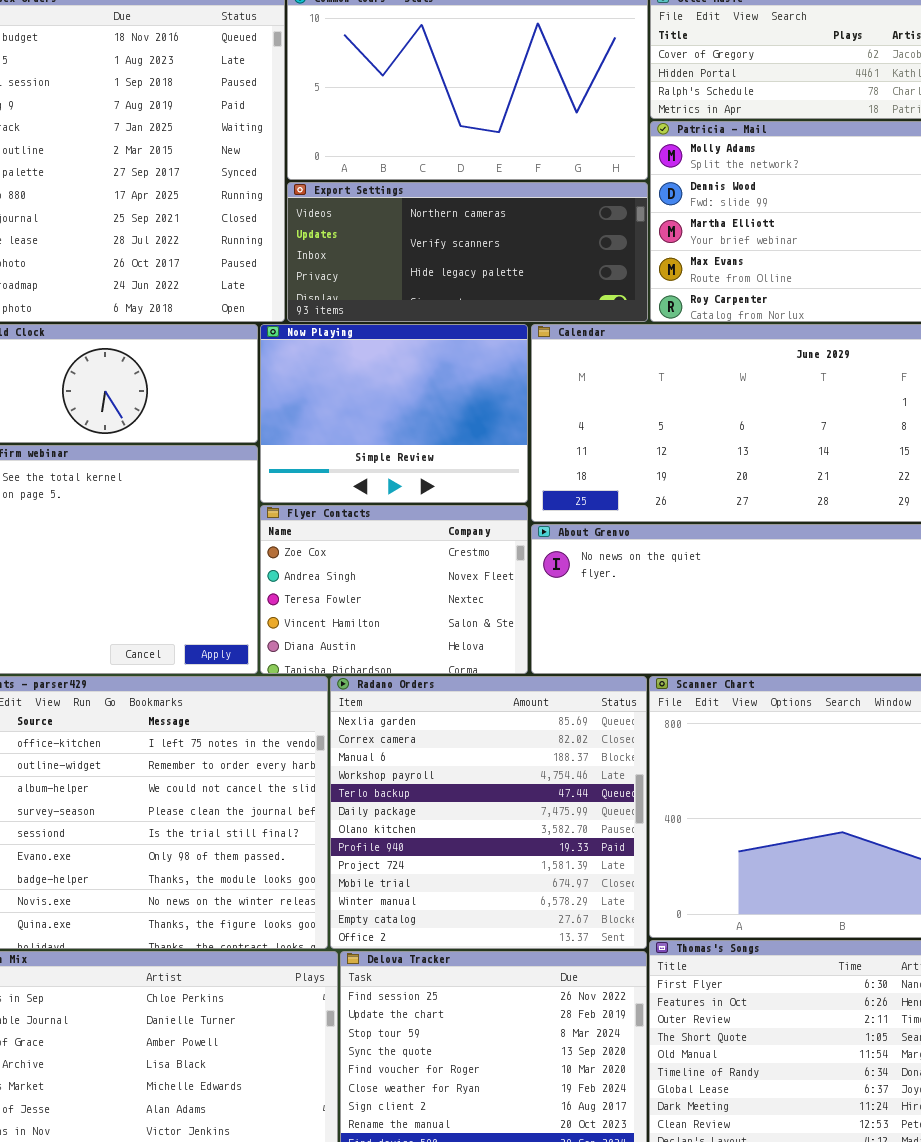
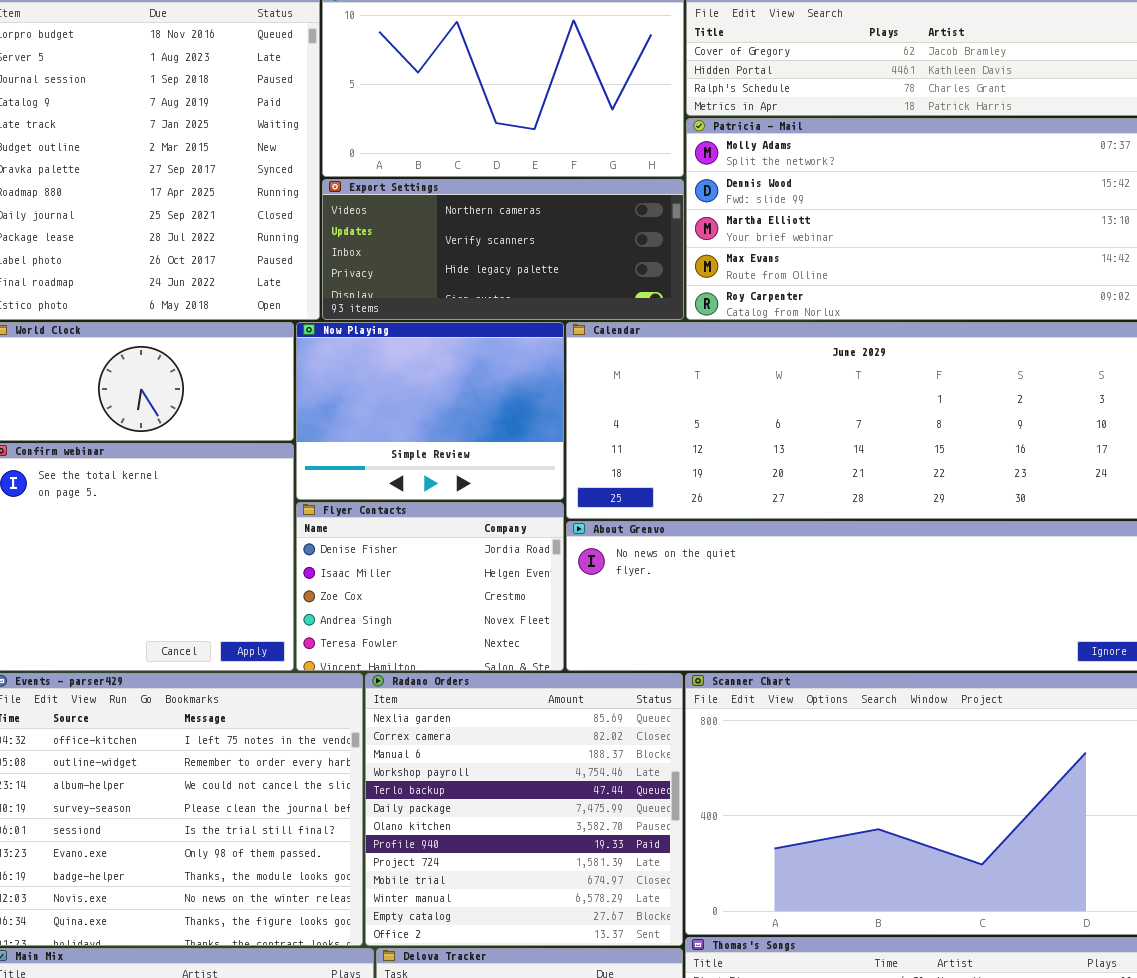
Flyer Contacts: [260,505,528,674] -> [296,502,564,671], scrolled up 2 rows

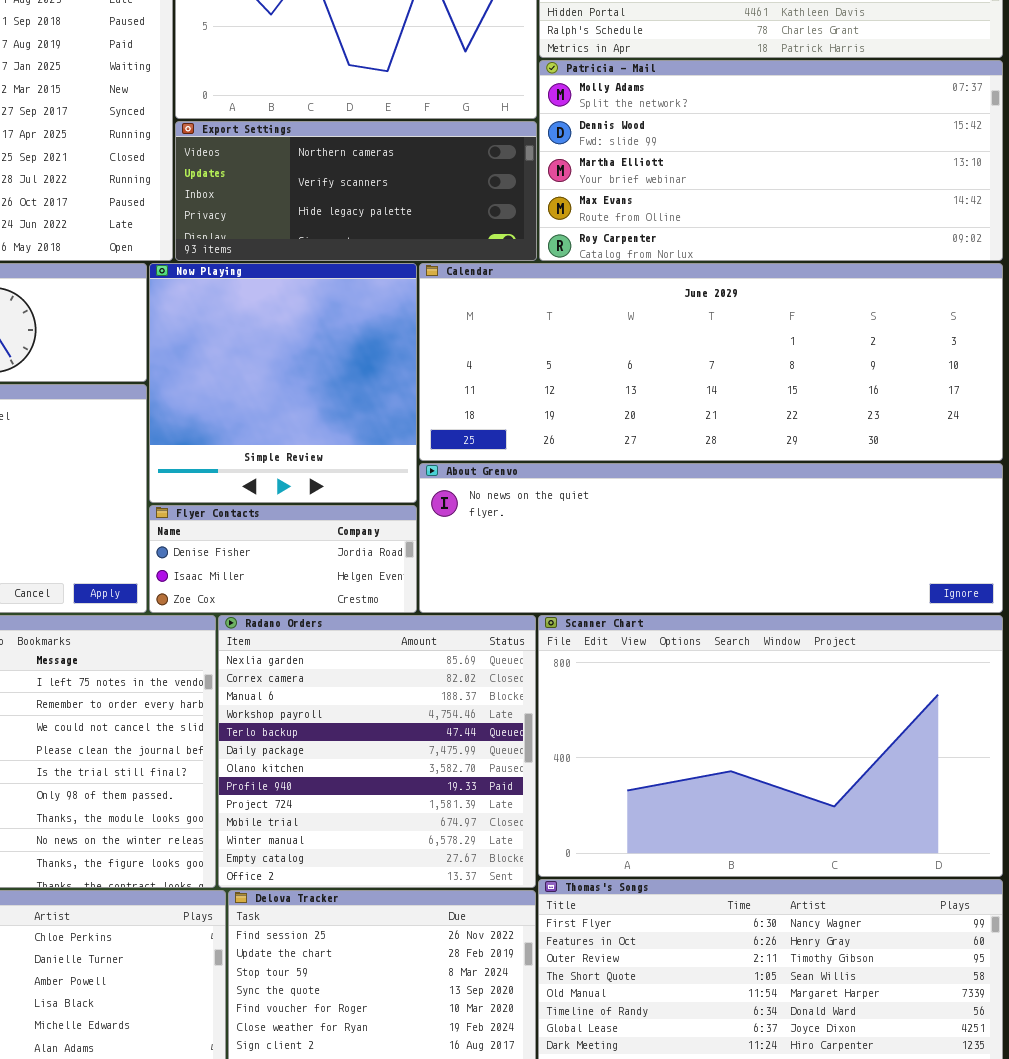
Now Playing: [296,322,564,500] -> [149,263,417,503], resized
Flyer Contacts: [296,502,564,671] -> [149,505,417,613], resized

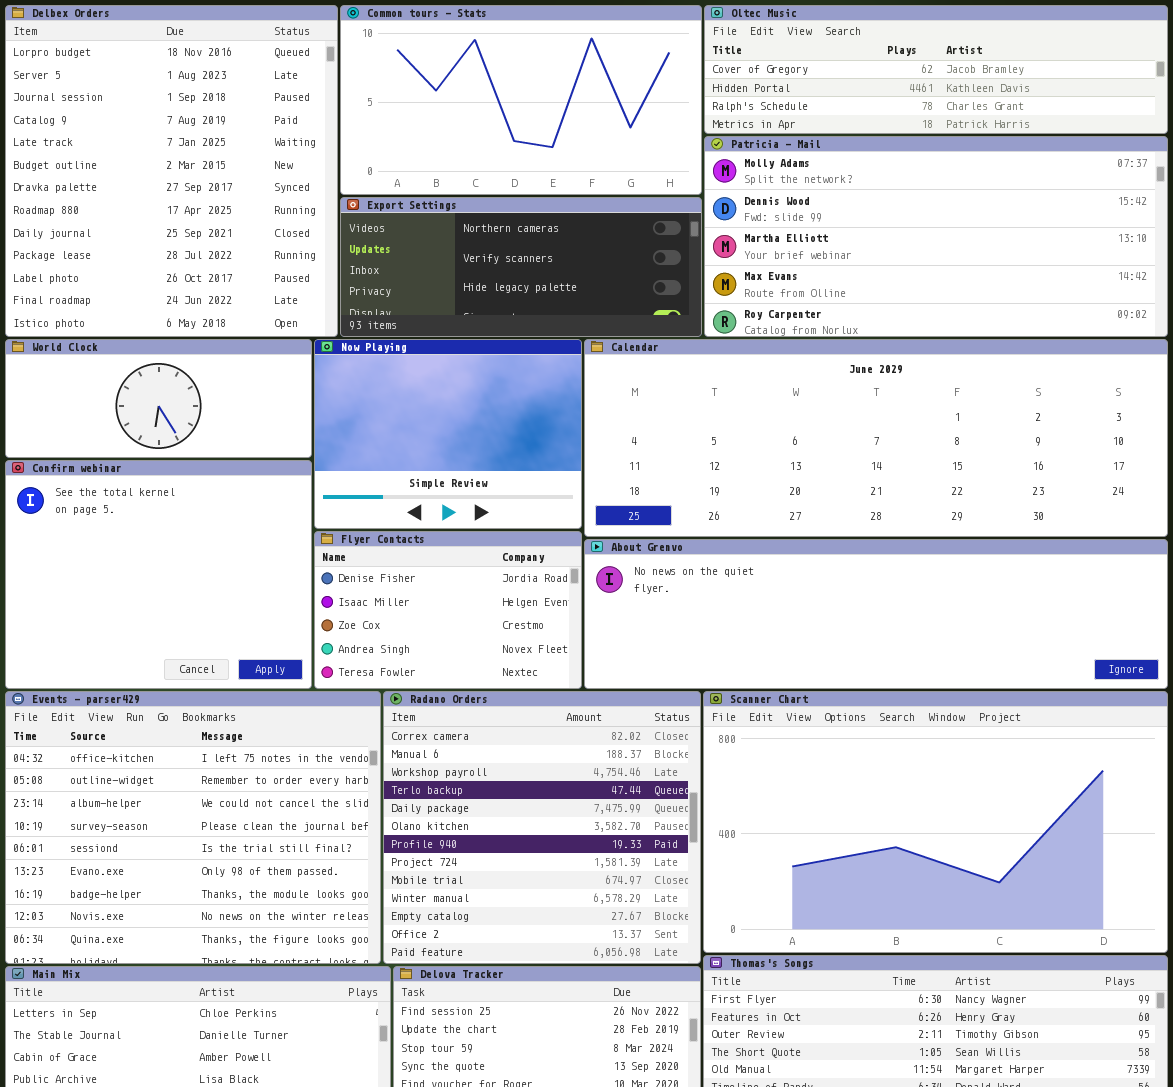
Now Playing: [149,263,417,503] -> [314,339,582,529], resized
Flyer Contacts: [149,505,417,613] -> [314,531,582,689], resized
Radano Orders: [218,615,536,888] -> [383,691,701,964], scrolled down 1 row

